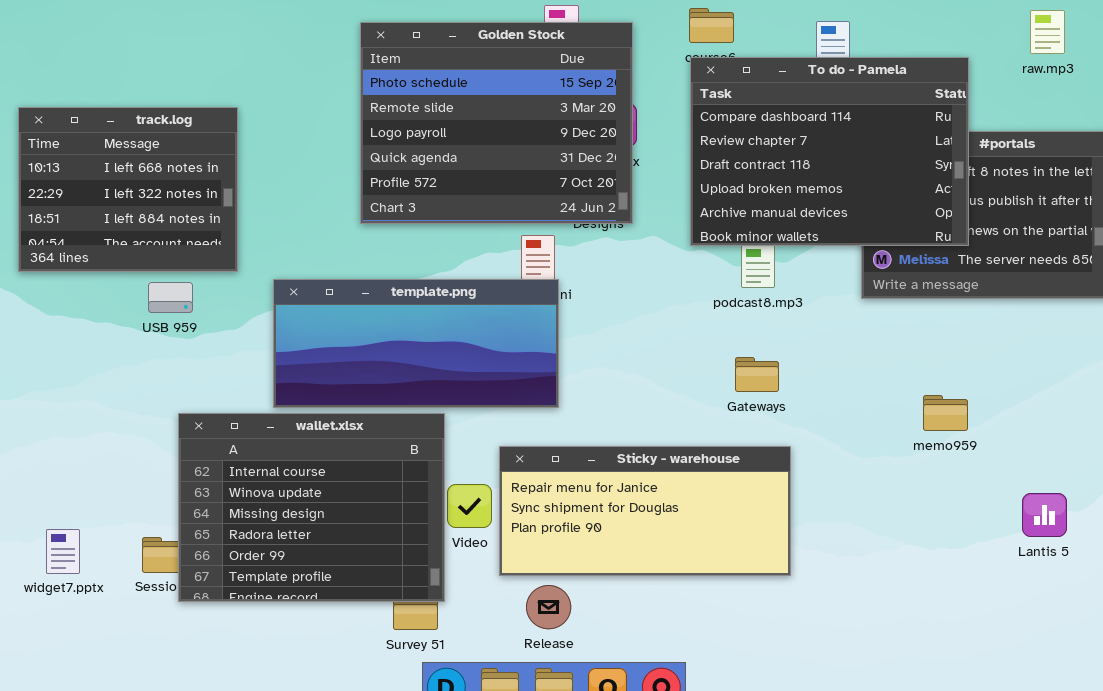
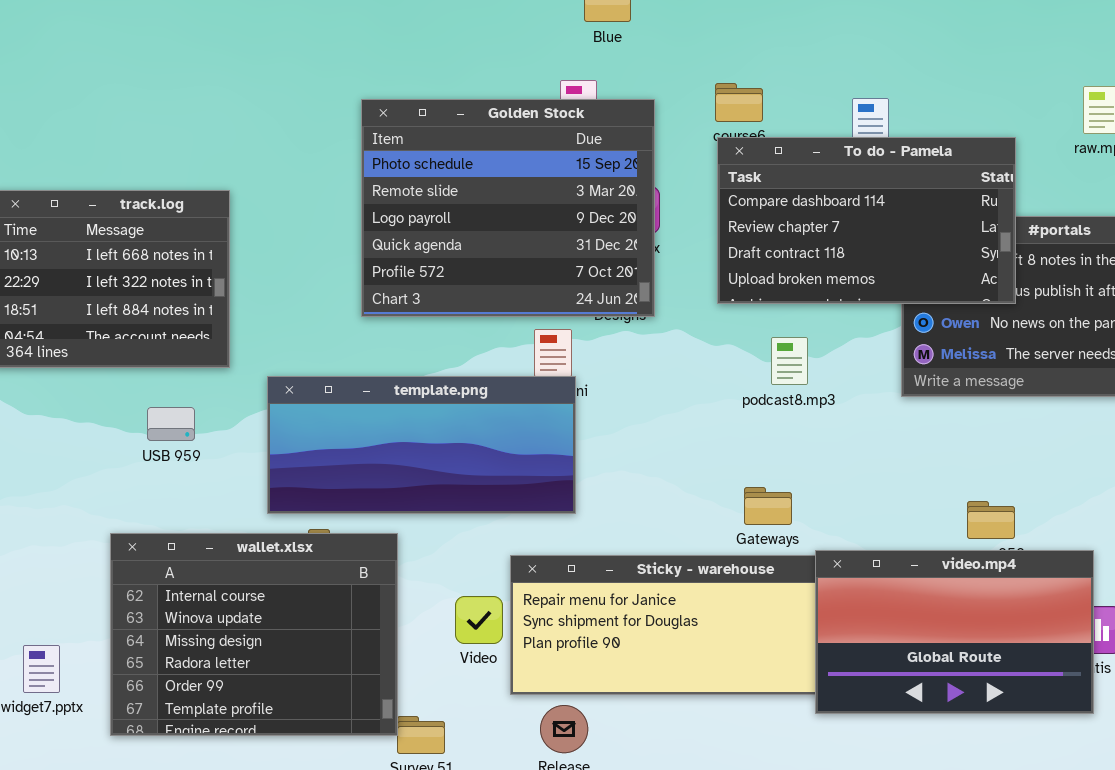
To do - Pamela: [690,57,969,246] -> [717,137,1016,304], resized
USB 959: [148,282,193,313] -> [147,407,195,441], moved
Gateways: [735,357,779,392] -> [744,487,792,525], moved
wallet.xlsx: [178,413,445,602] -> [110,533,398,736], moved
video.mp4: none -> [815,550,1094,714], opened

